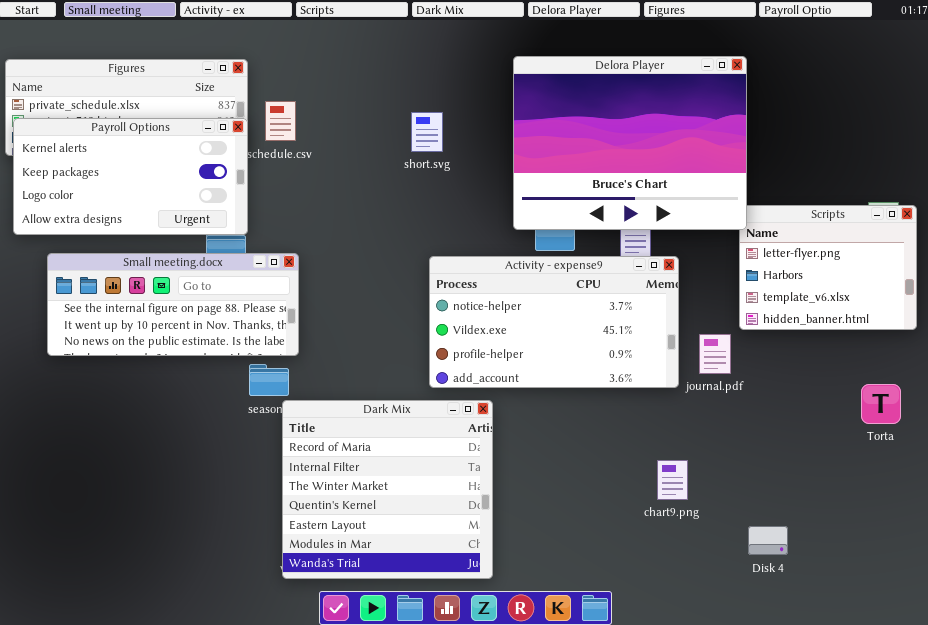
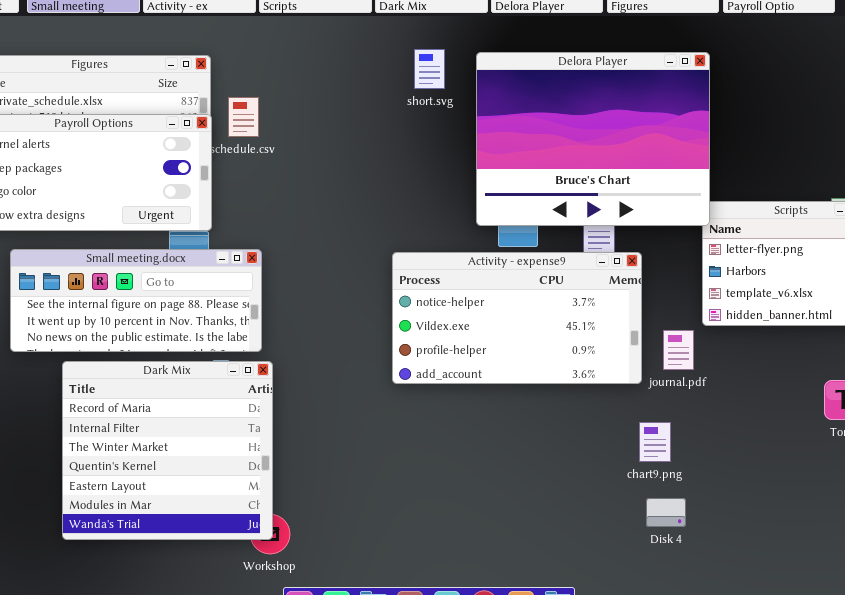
short.svg: [411,112,443,152] -> [414,49,445,89], moved
Dark Mix: [282,400,493,579] -> [62,361,273,540], moved
chart9.png: [657,460,688,500] -> [639,422,671,462], moved
Disk 4: [748,526,788,555] -> [646,498,686,527], moved

